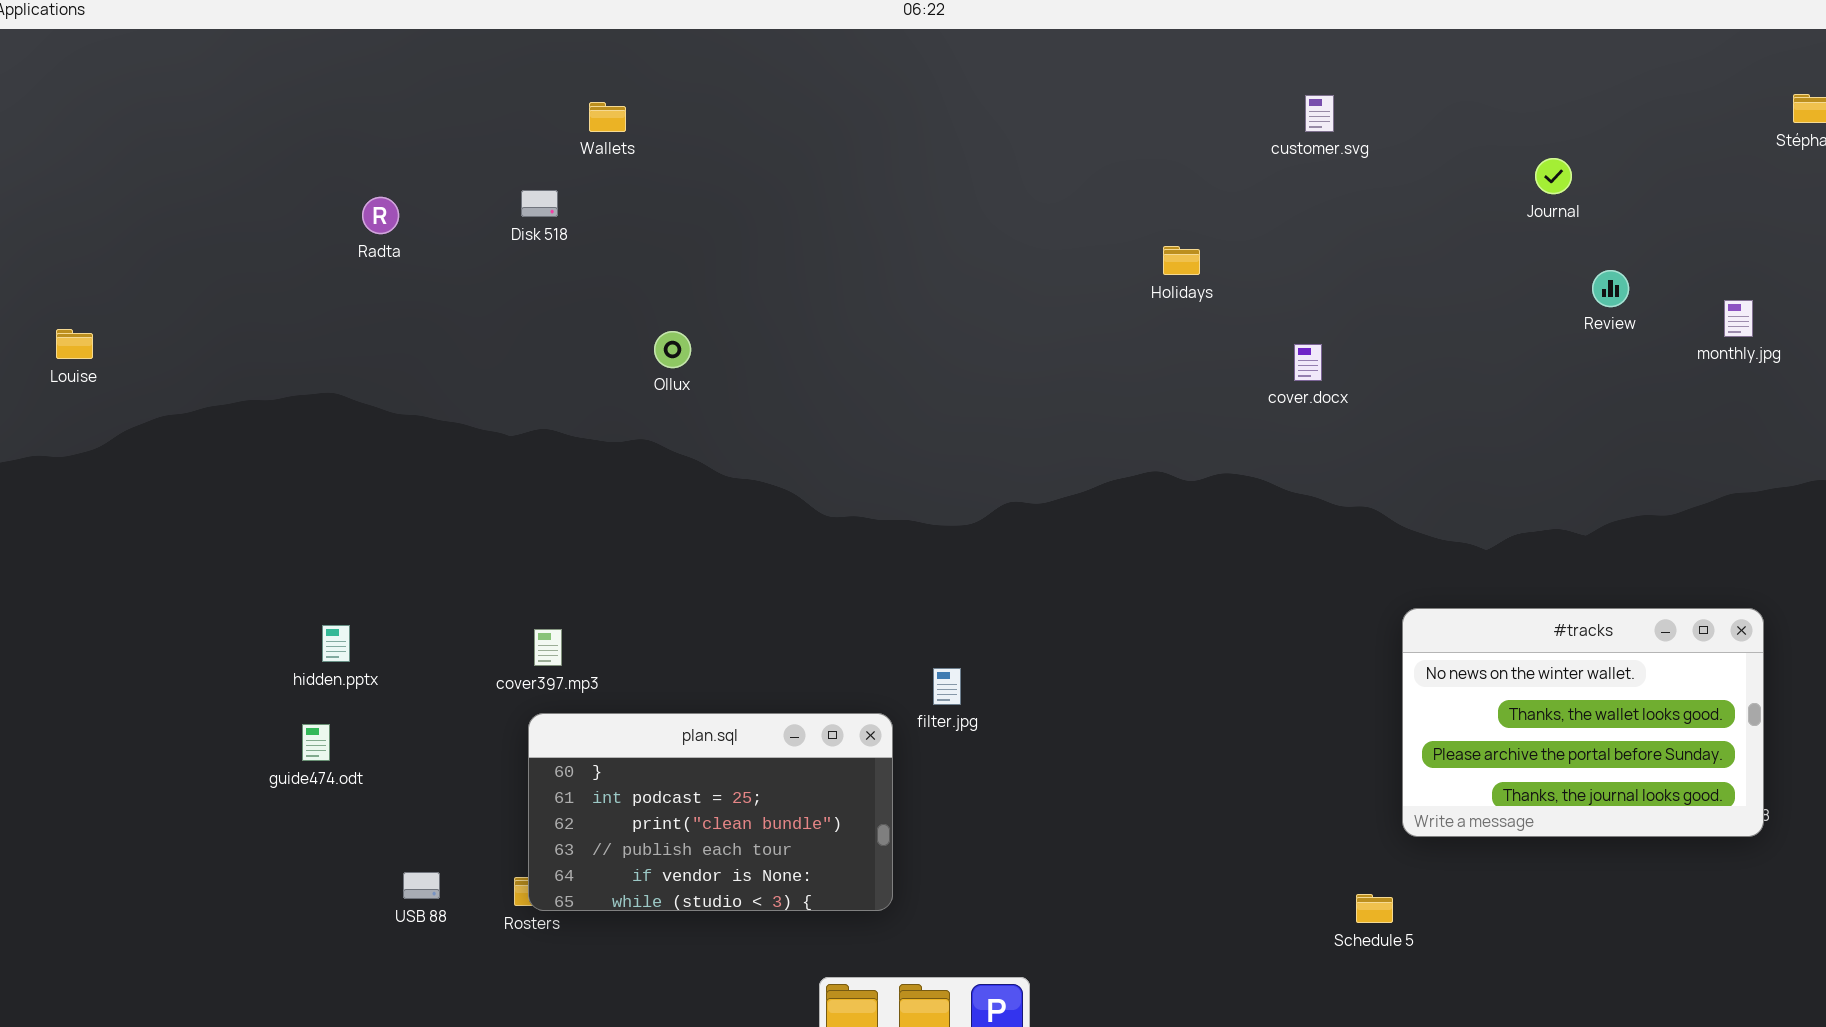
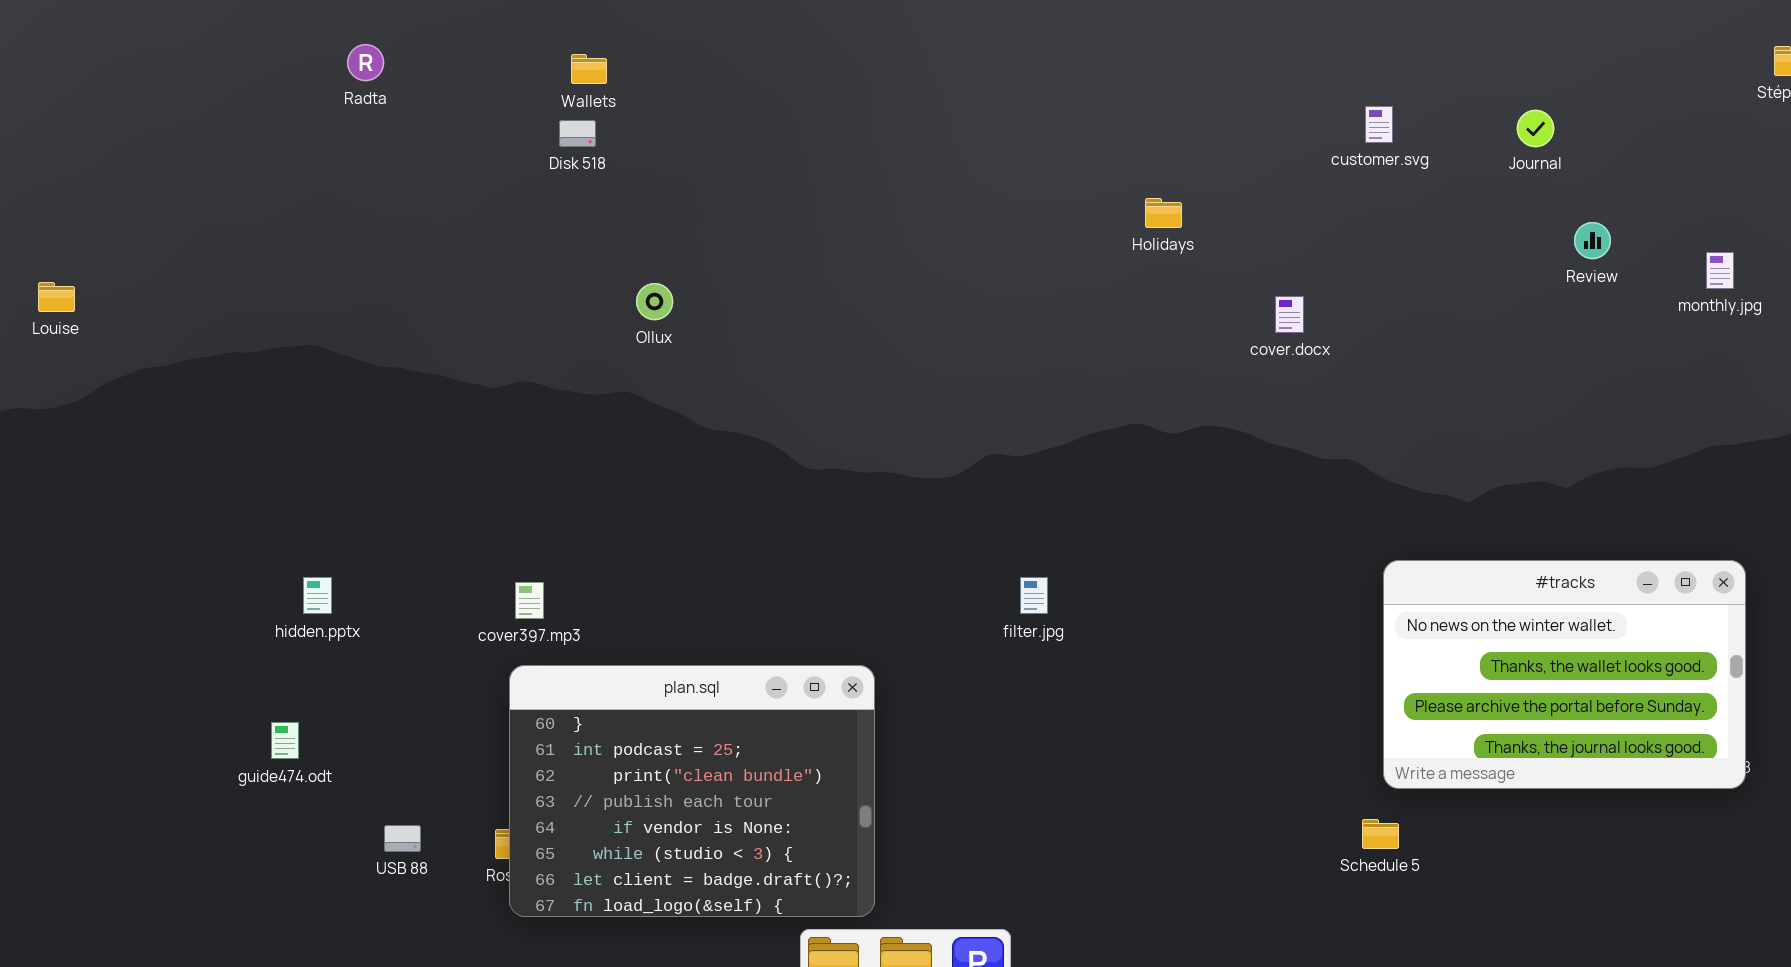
customer.svg: [1305,95,1334,132] -> [1365,106,1393,143], moved
Disk 518: [521,190,558,217] -> [559,120,596,147], moved
Radta: [362,197,399,234] -> [347,44,384,81], moved
filter.jpg: [933,668,961,705] -> [1020,577,1048,614], moved
plan.sql: [528,713,893,911] -> [509,665,875,917], resized
guide474.odt: [302,724,330,761] -> [271,722,299,759], moved
Schedule 5: [1356,894,1393,923] -> [1362,819,1399,849], moved

